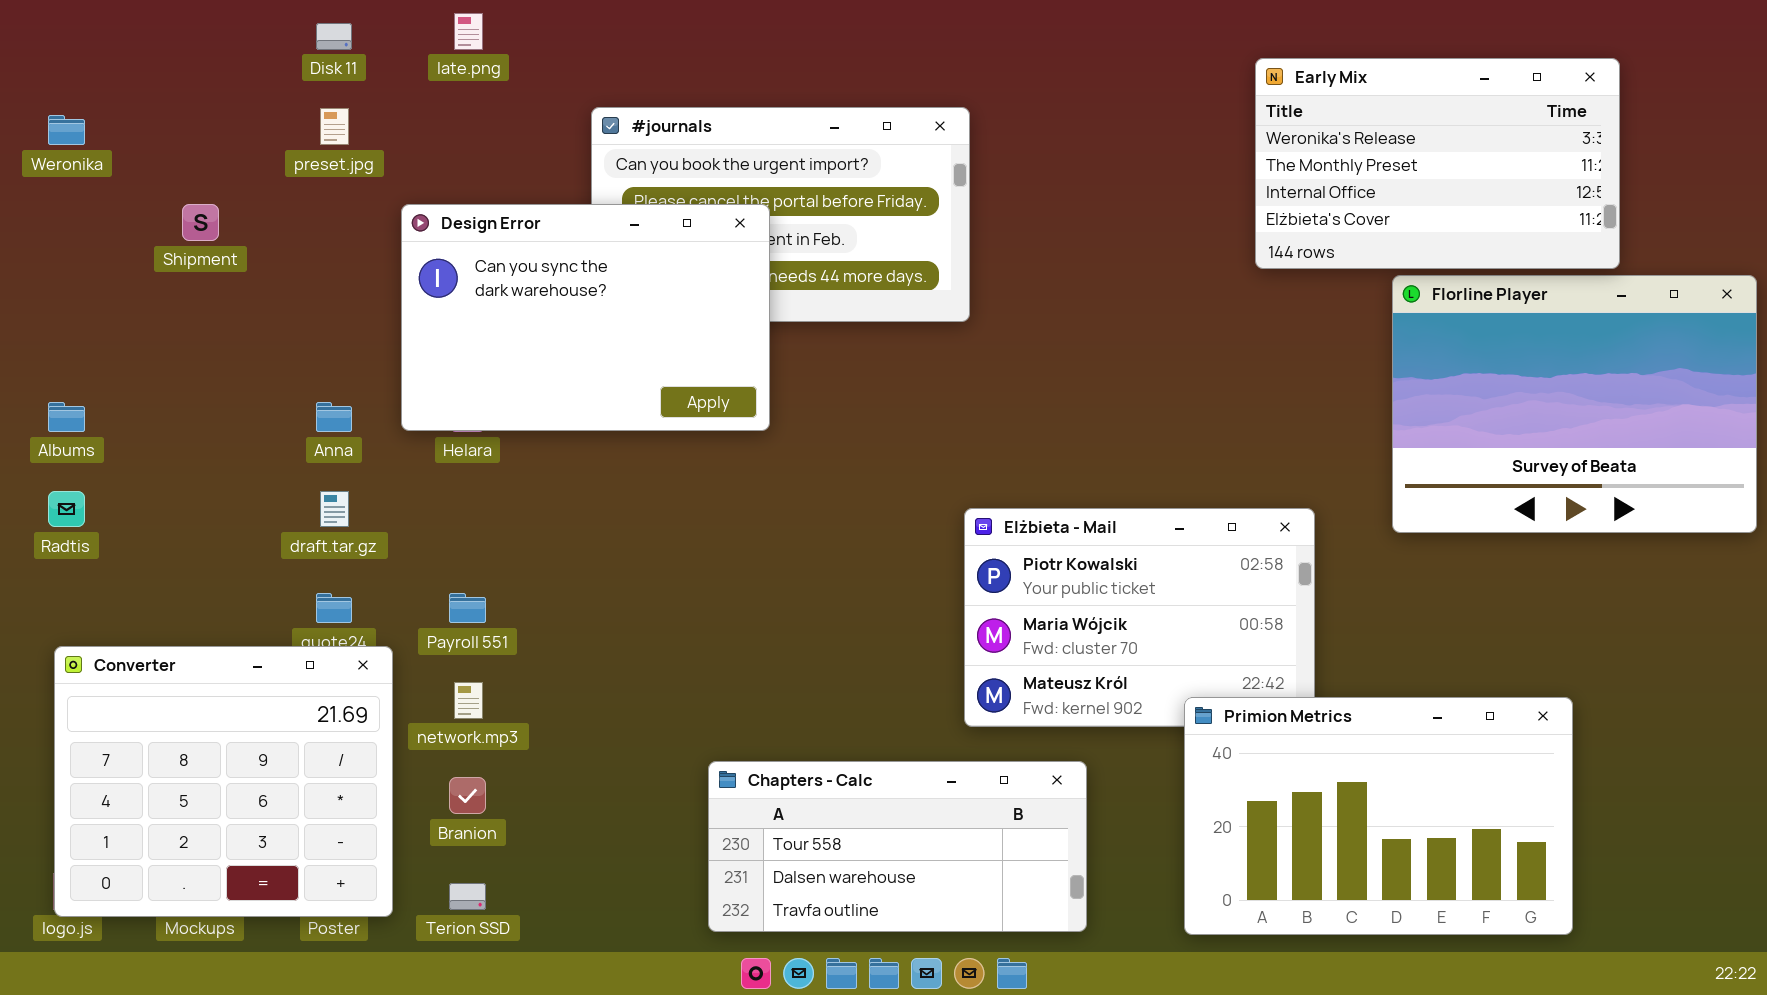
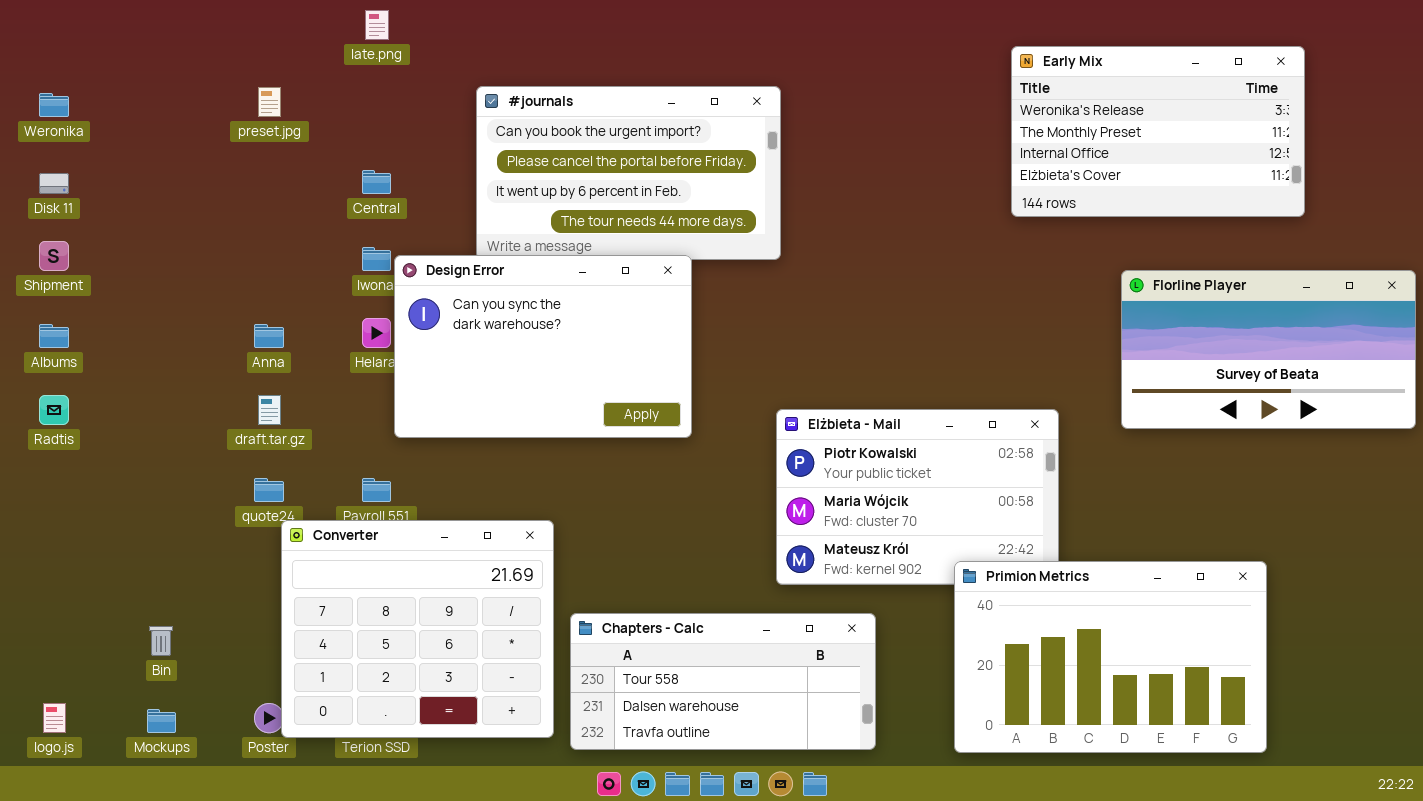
Disk 11: [316,23,352,50] -> [39,173,69,194], moved
Shipment: [182,204,219,241] -> [39,241,69,271], moved
Design Error: [401,204,770,431] -> [394,255,692,438], moved
Florline Player: [1392,275,1757,533] -> [1121,270,1416,429], resized
Converter: [54,646,393,917] -> [281,520,554,738], moved

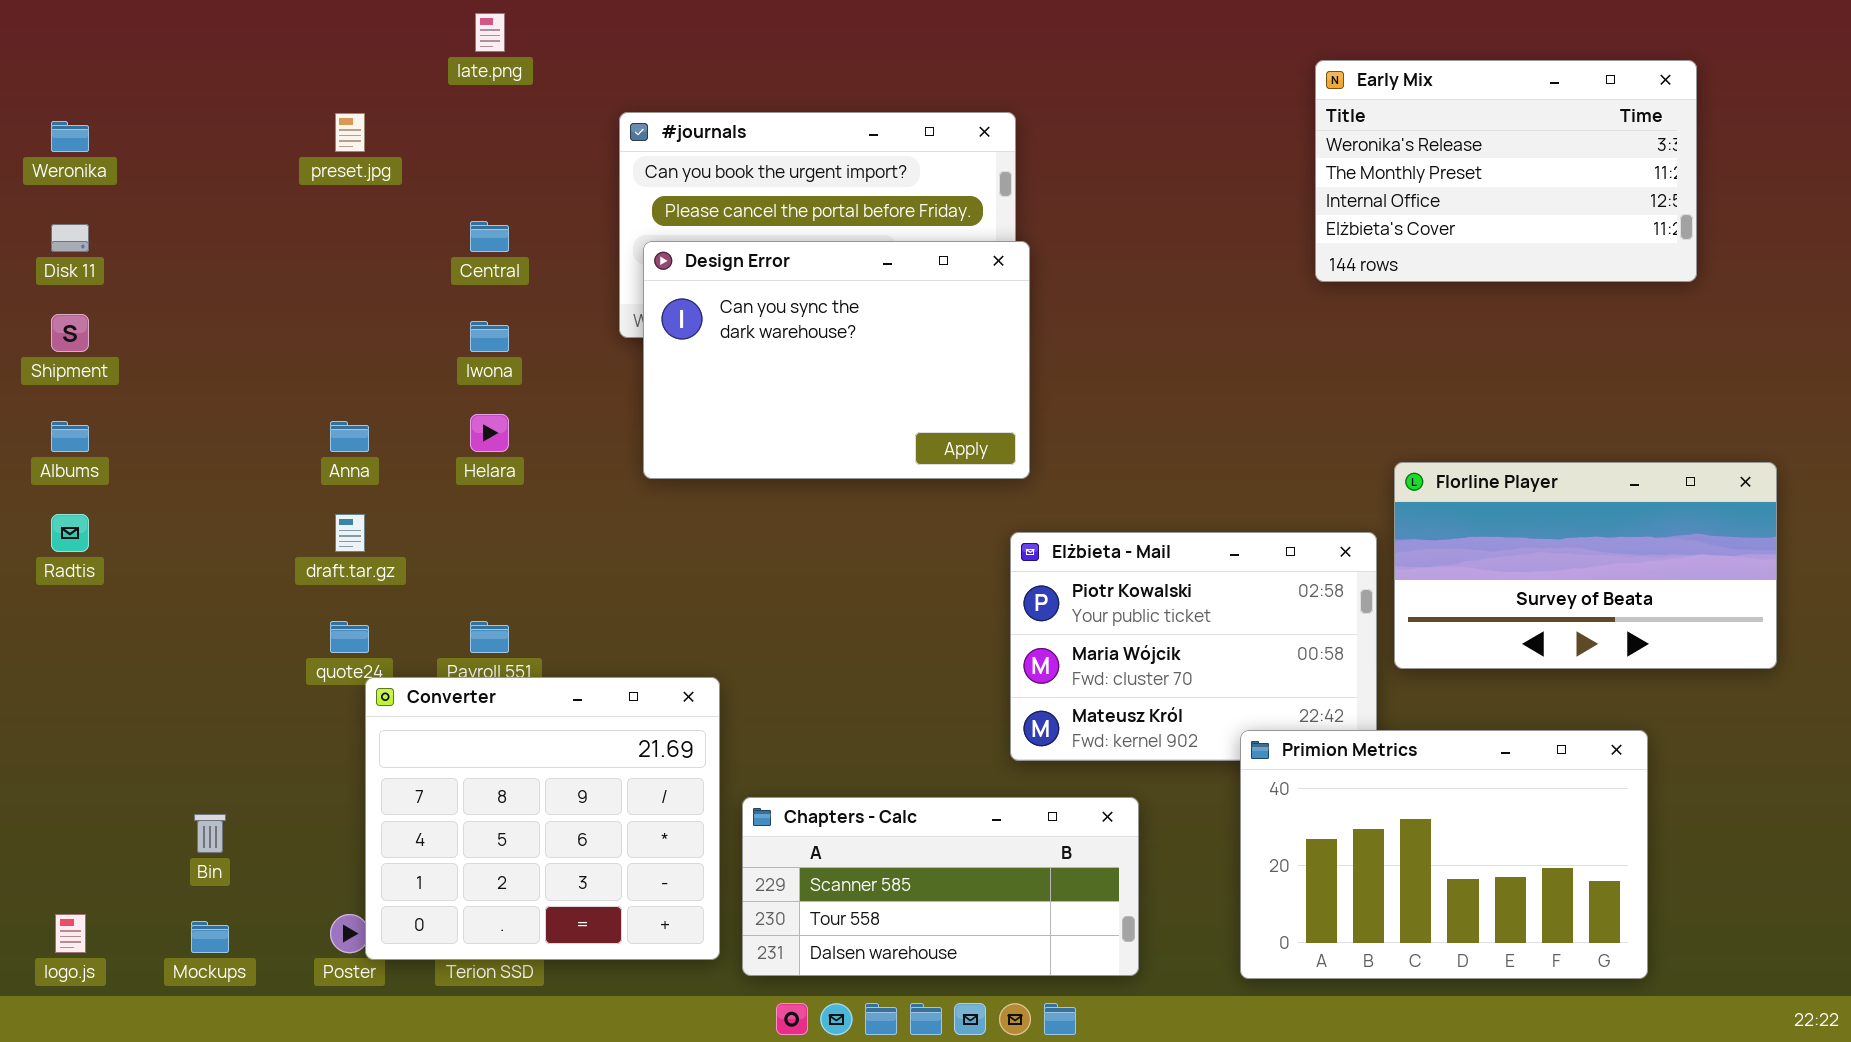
Design Error: [394,255,692,438] -> [643,241,1030,479], moved
Florline Player: [1121,270,1416,429] -> [1394,462,1777,669], moved
Chapters - Calc: [570,613,876,750] -> [742,797,1139,976], scrolled up 1 row

